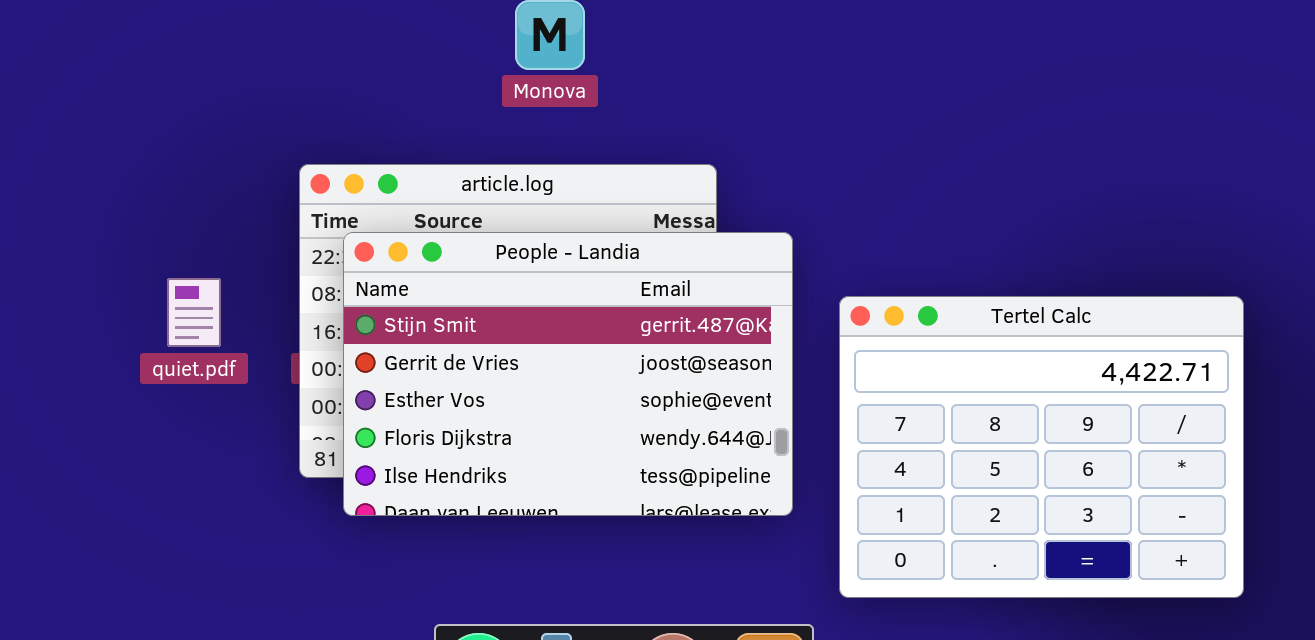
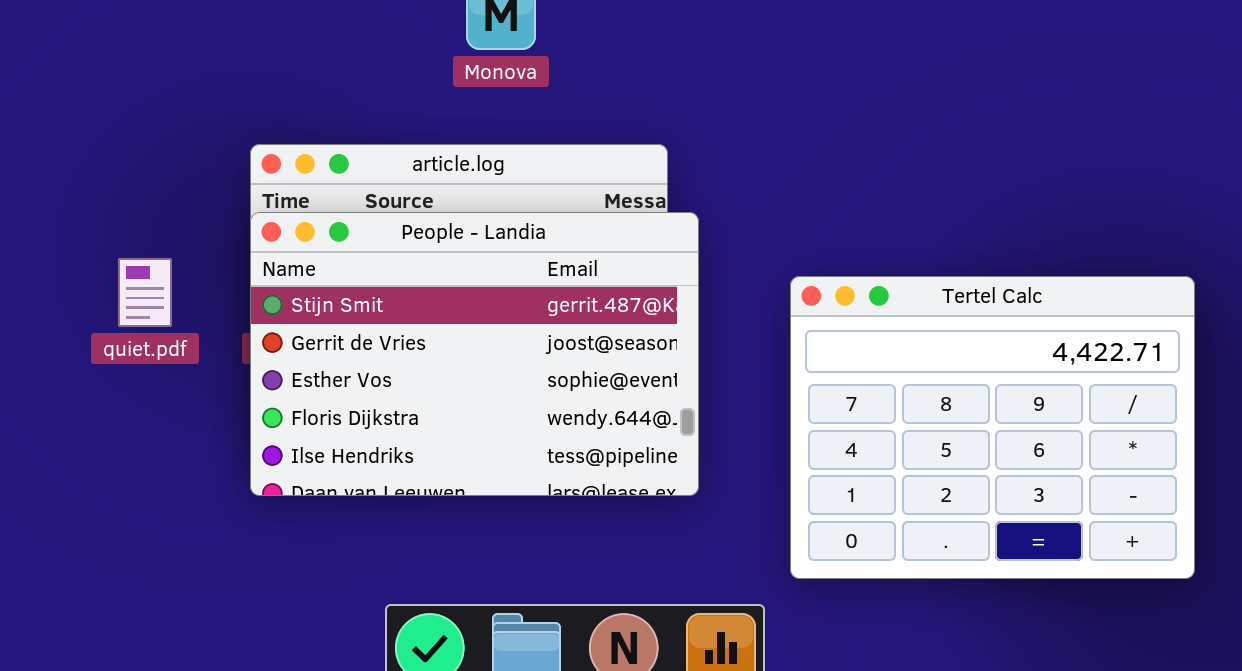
People - Landia: [343,232,793,516] -> [250,212,699,496], moved

